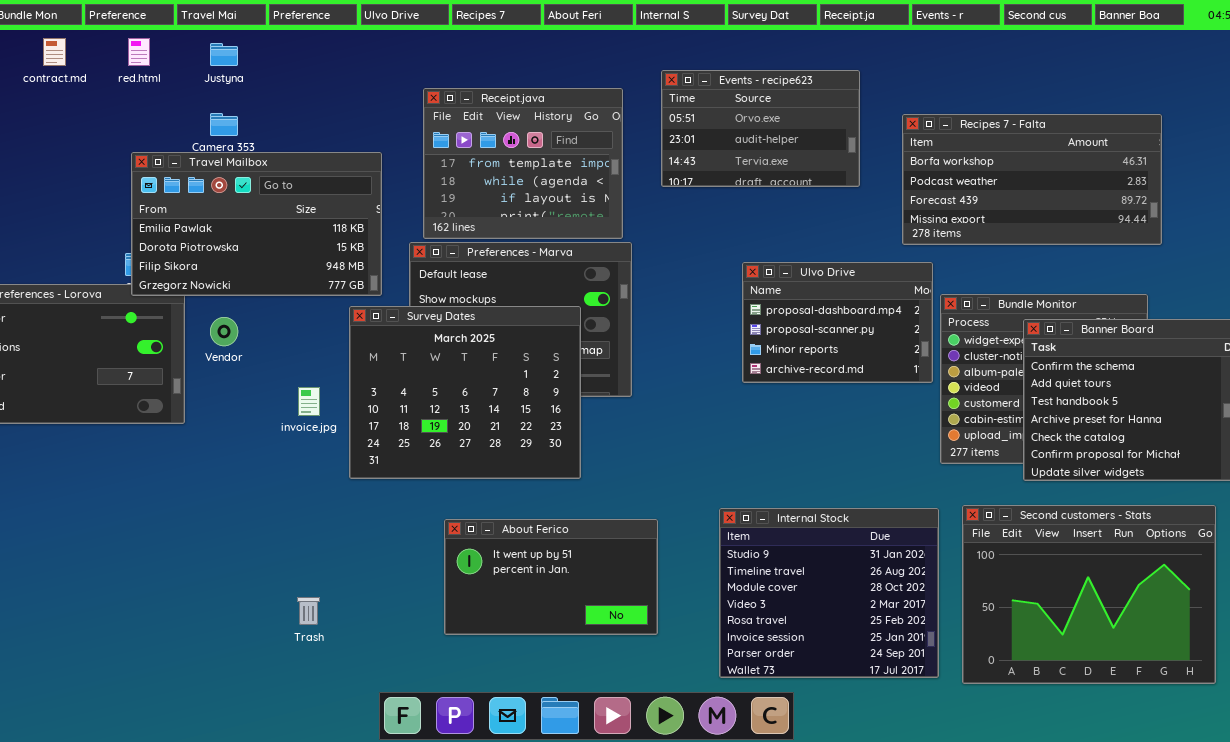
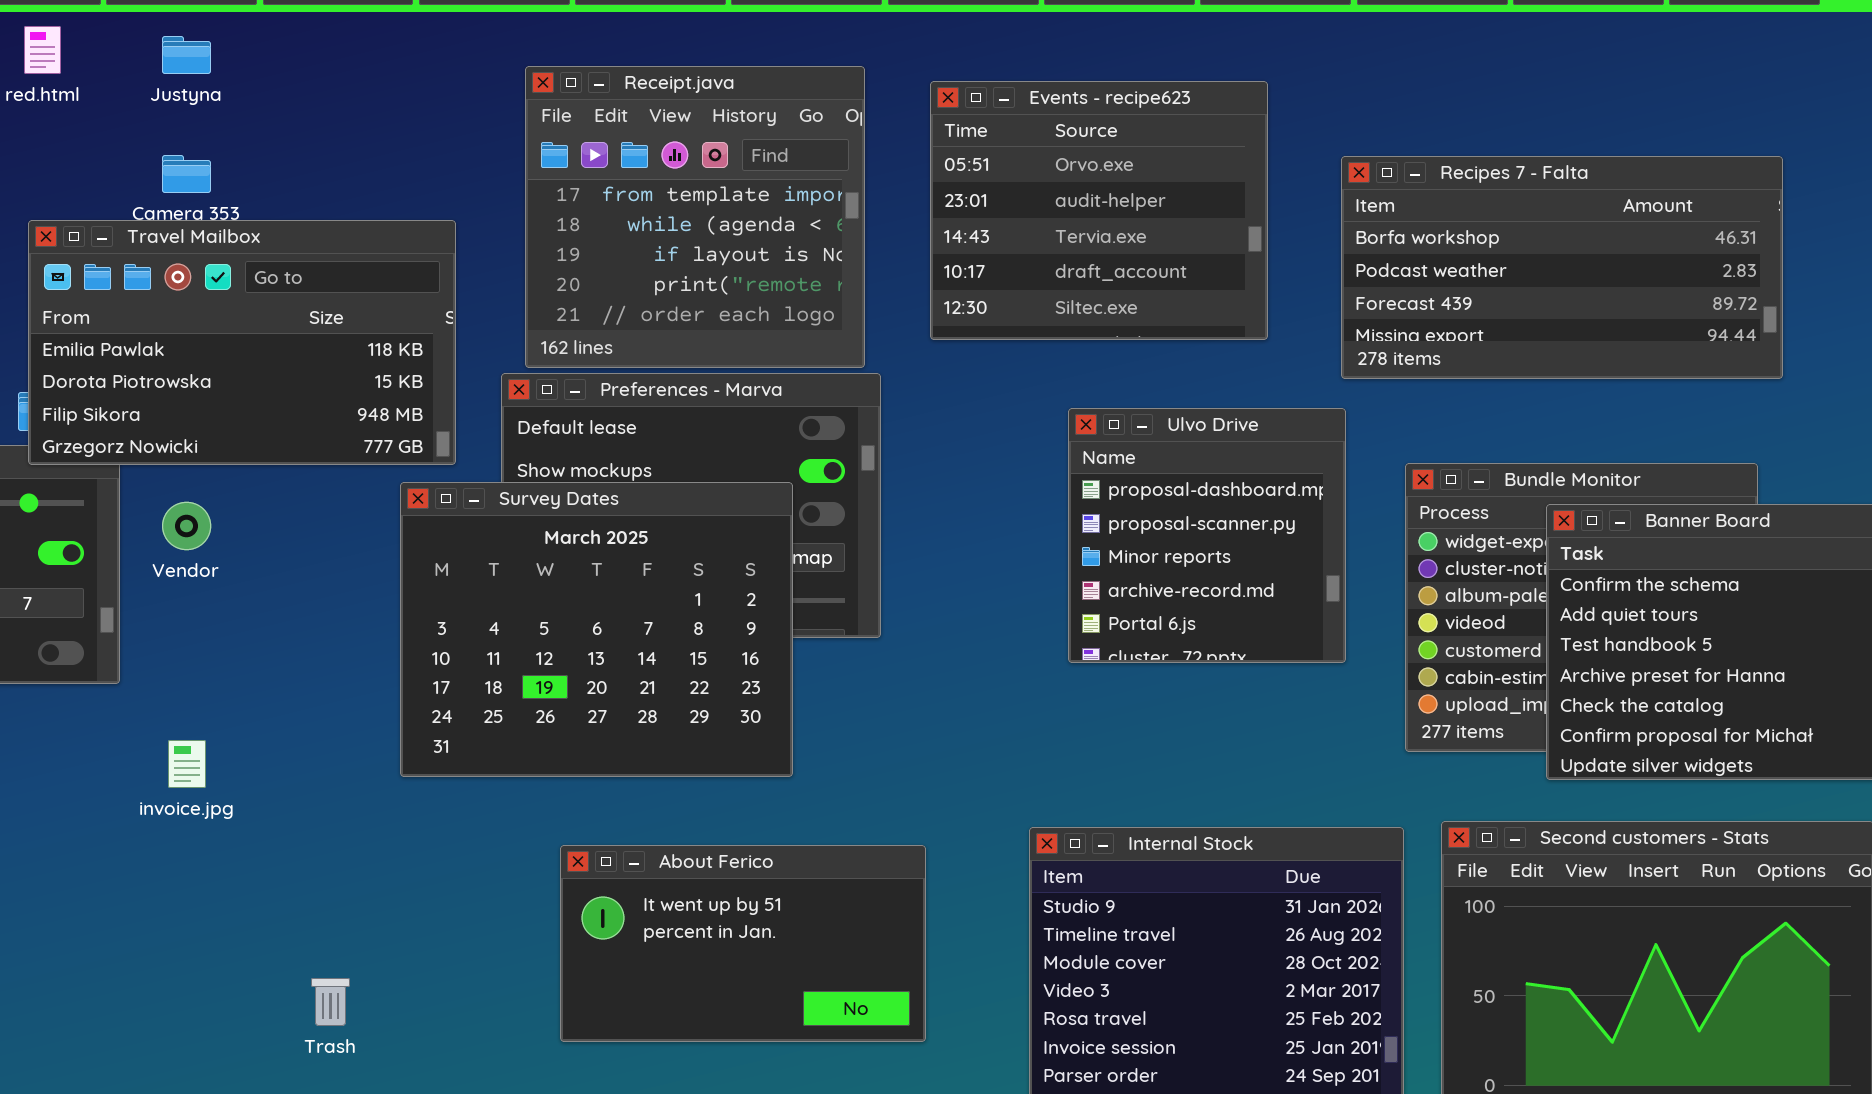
Events - recipe623: [661,70,860,187] -> [930,81,1268,340], resized
Receipt.java: [423,88,623,239] -> [525,66,865,368], resized
Ulvo Drive: [742,262,933,383] -> [1068,408,1346,663], resized
invoice.jpg: [298,387,320,416] -> [168,740,206,788], moved

